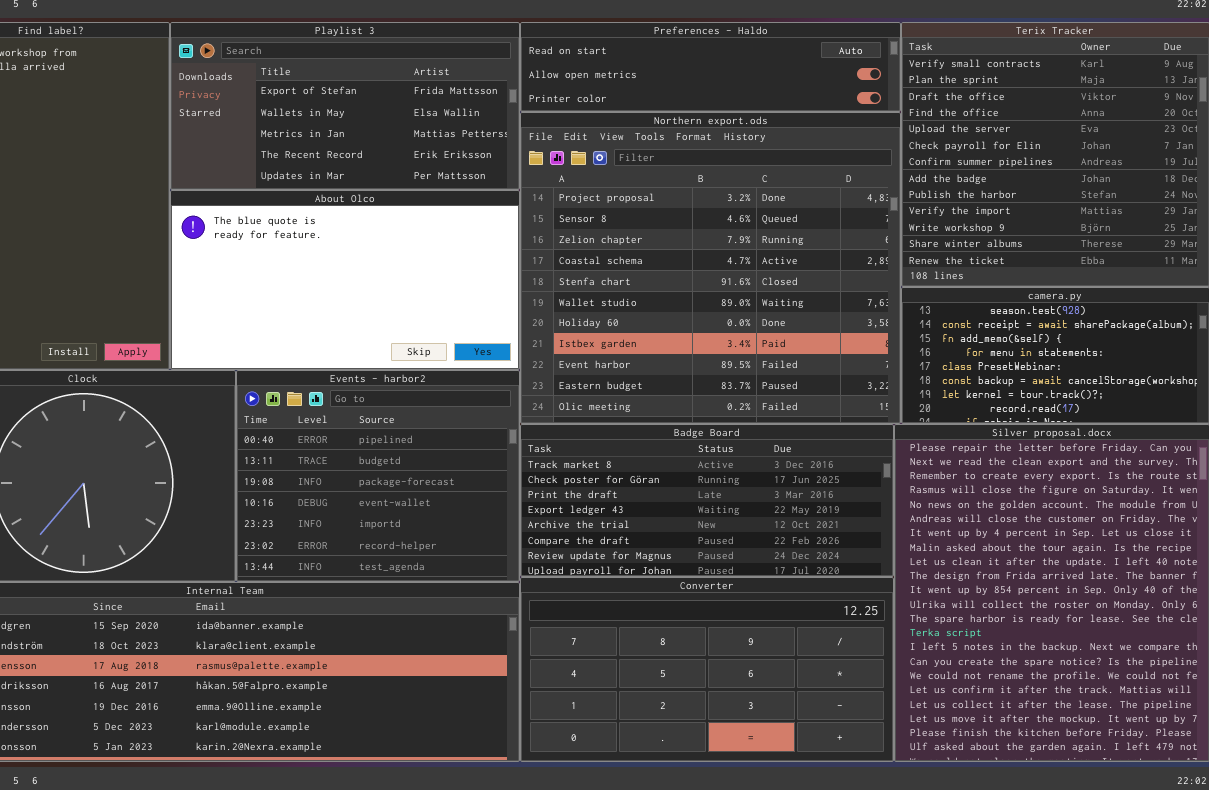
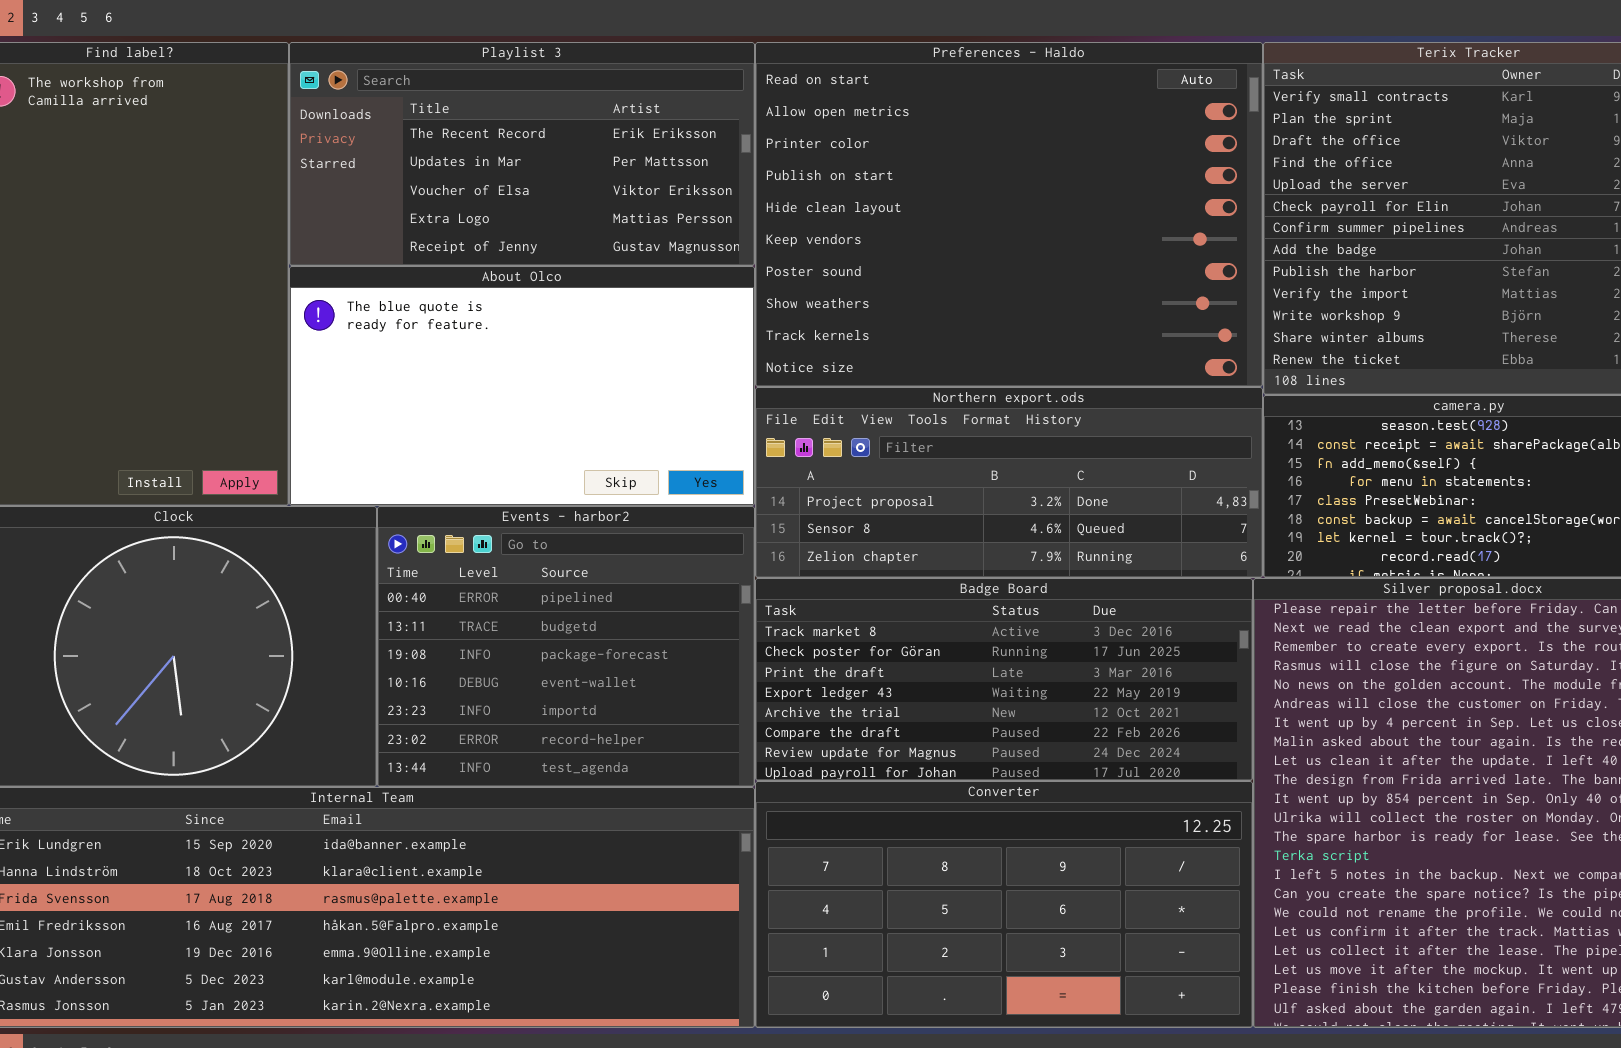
Playlist 3: [170,22,520,190] -> [289,42,755,266], scrolled down 3 rows
Preferences - Haldo: [520,22,901,112] -> [755,42,1263,387], resized
Northern export.ods: [520,112,901,424] -> [755,387,1263,578], resized

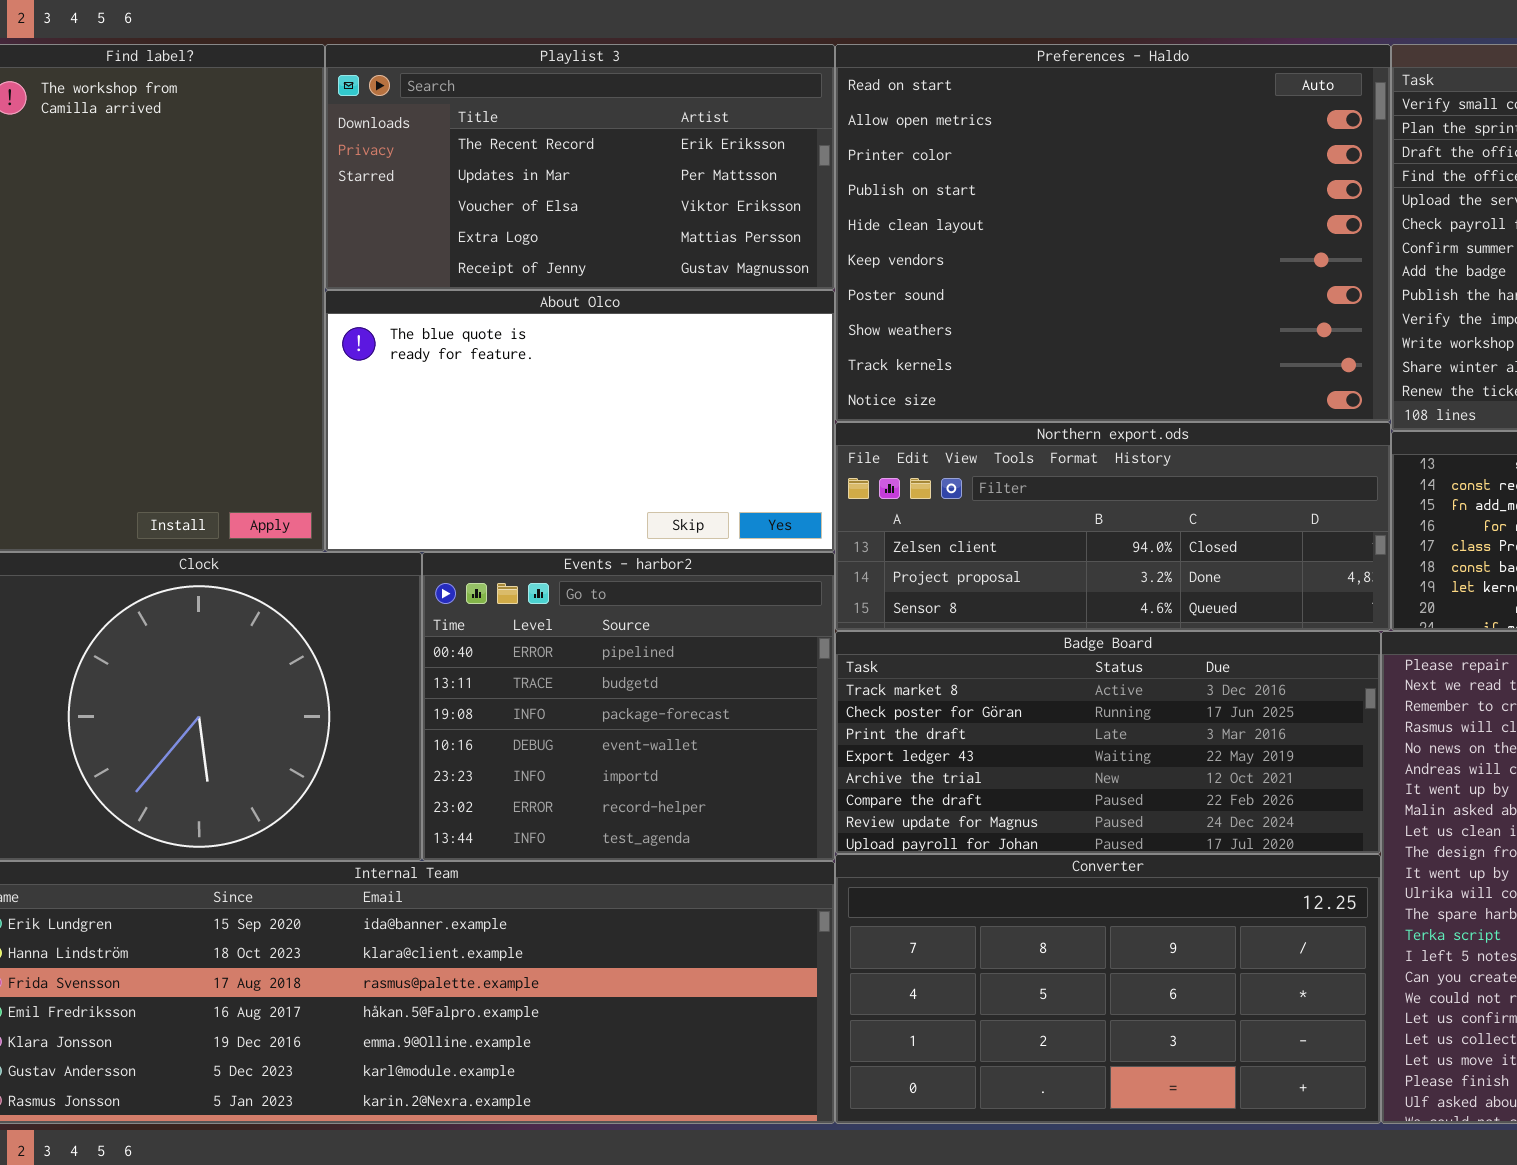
Northern export.ods: [755,387,1263,578] -> [835,422,1391,631], scrolled up 1 row

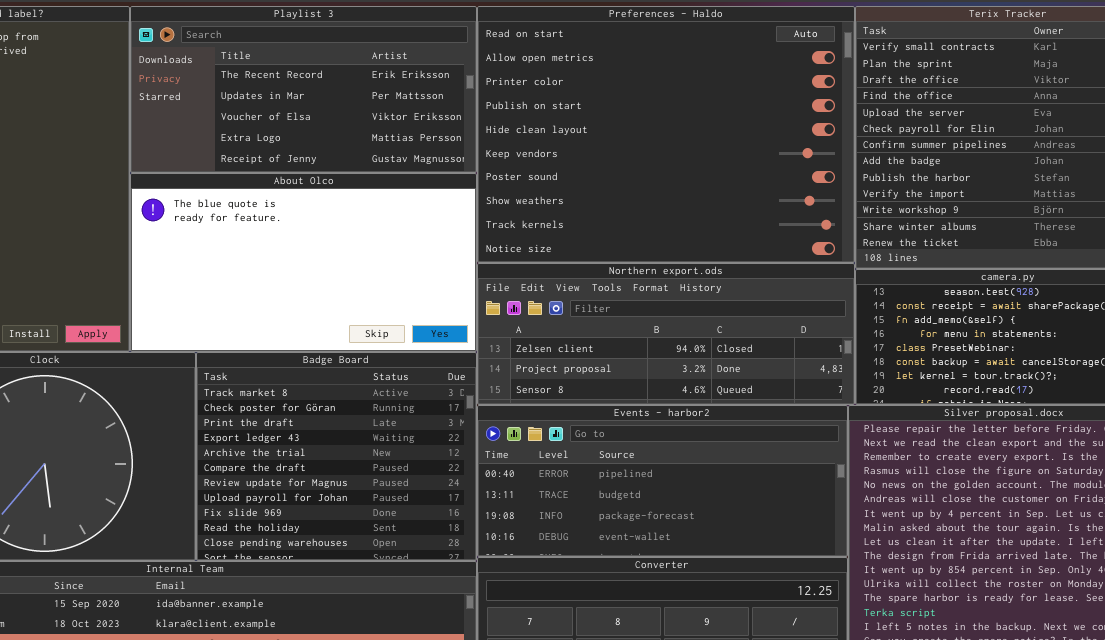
Events - harbor2: [422,552,835,861] -> [477,405,848,557], moved, resized
Badge Board: [835,631,1381,854] -> [196,352,477,561], moved, resized

